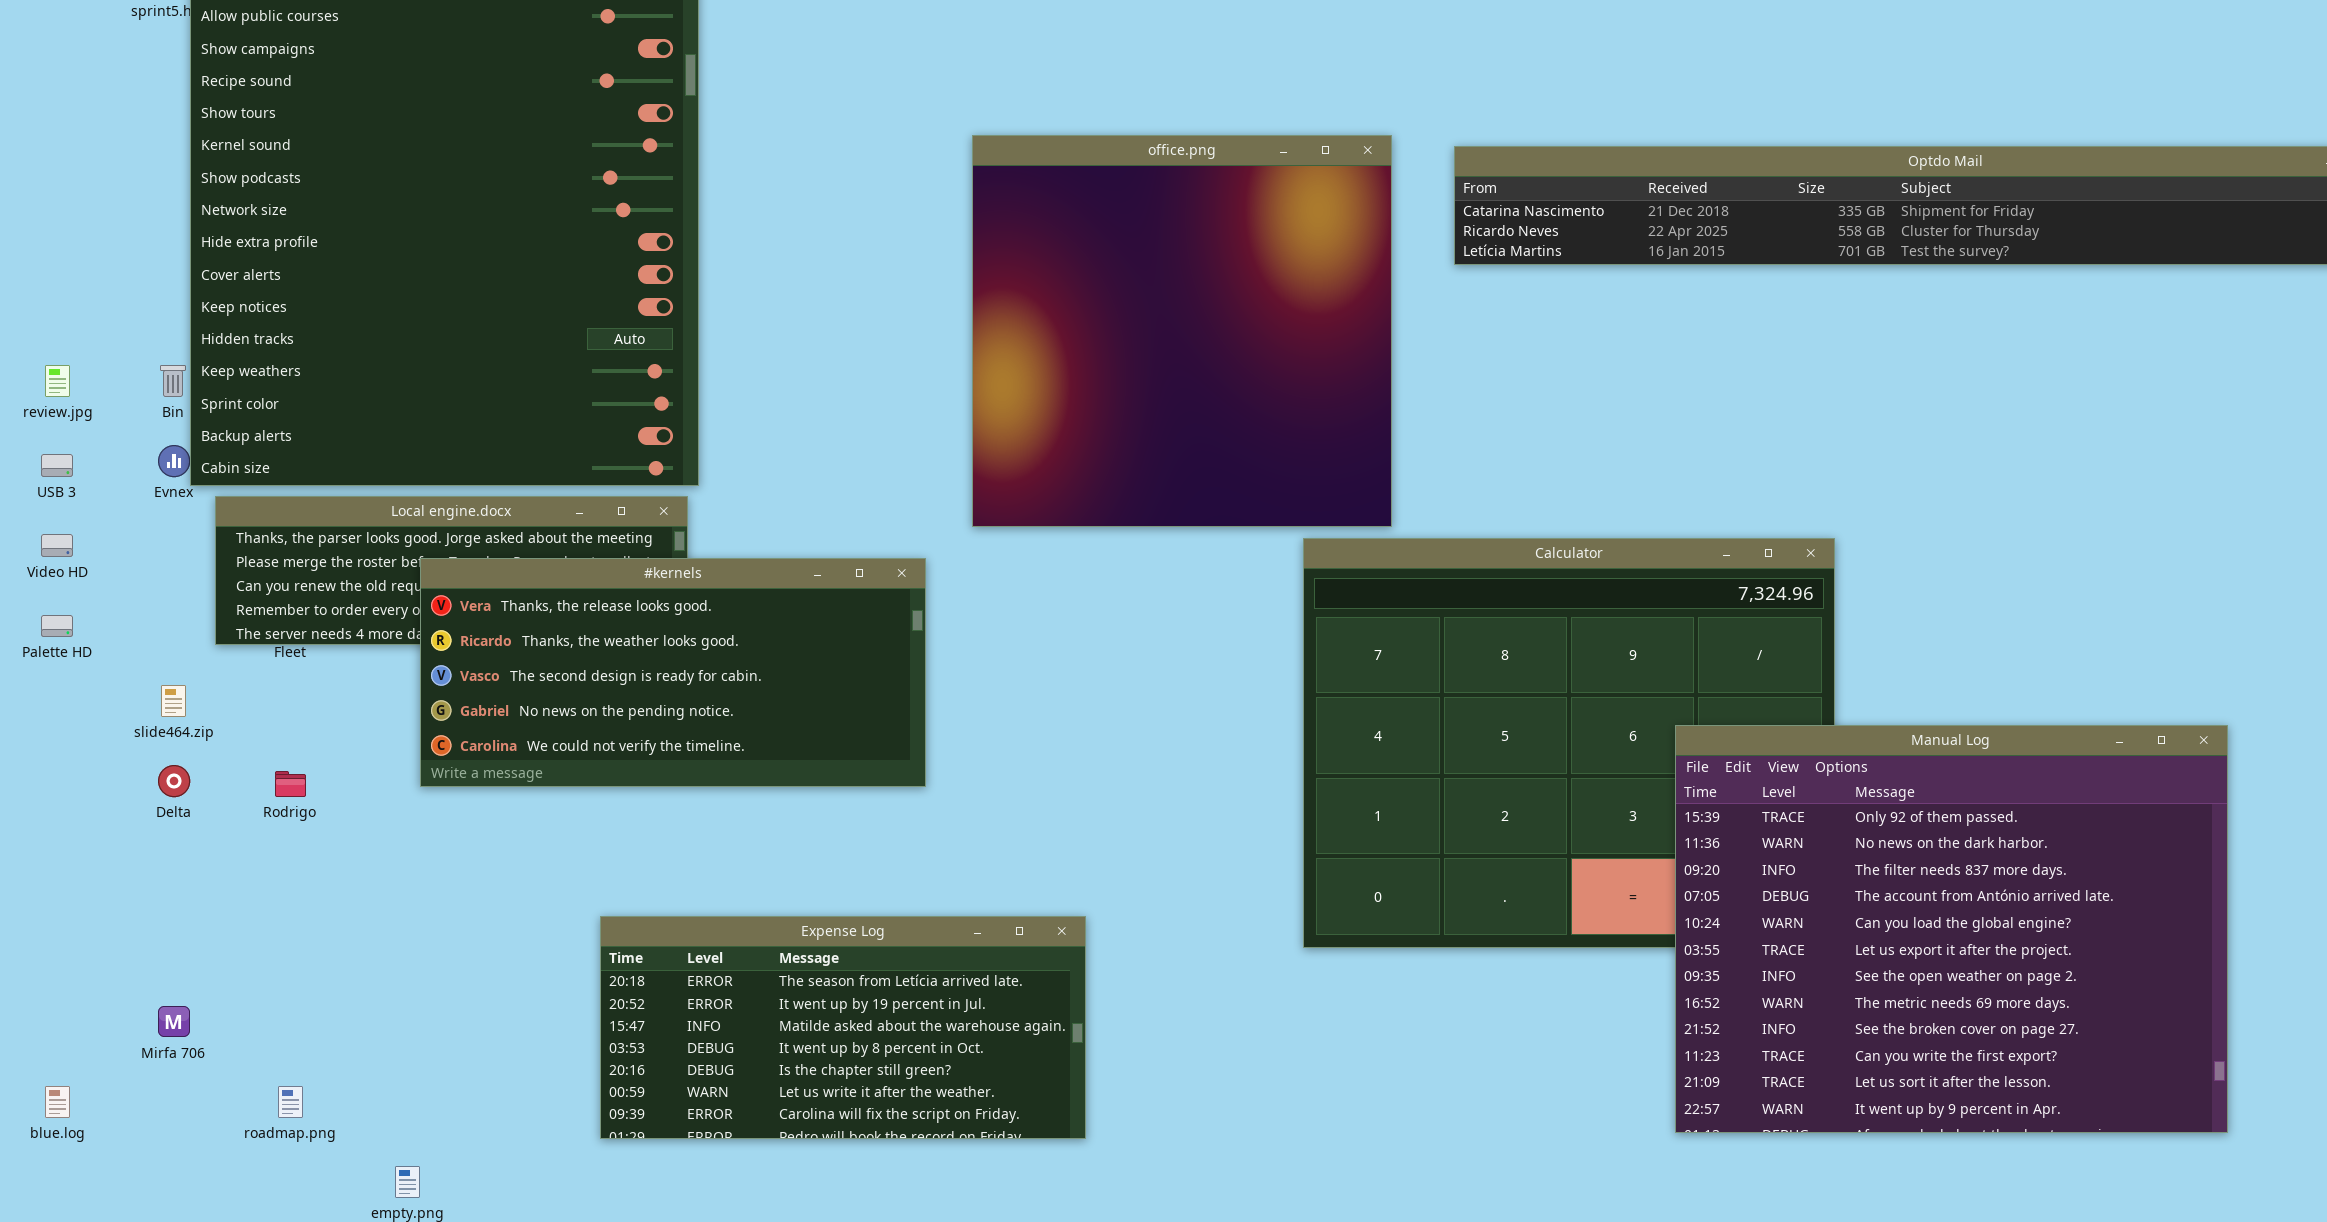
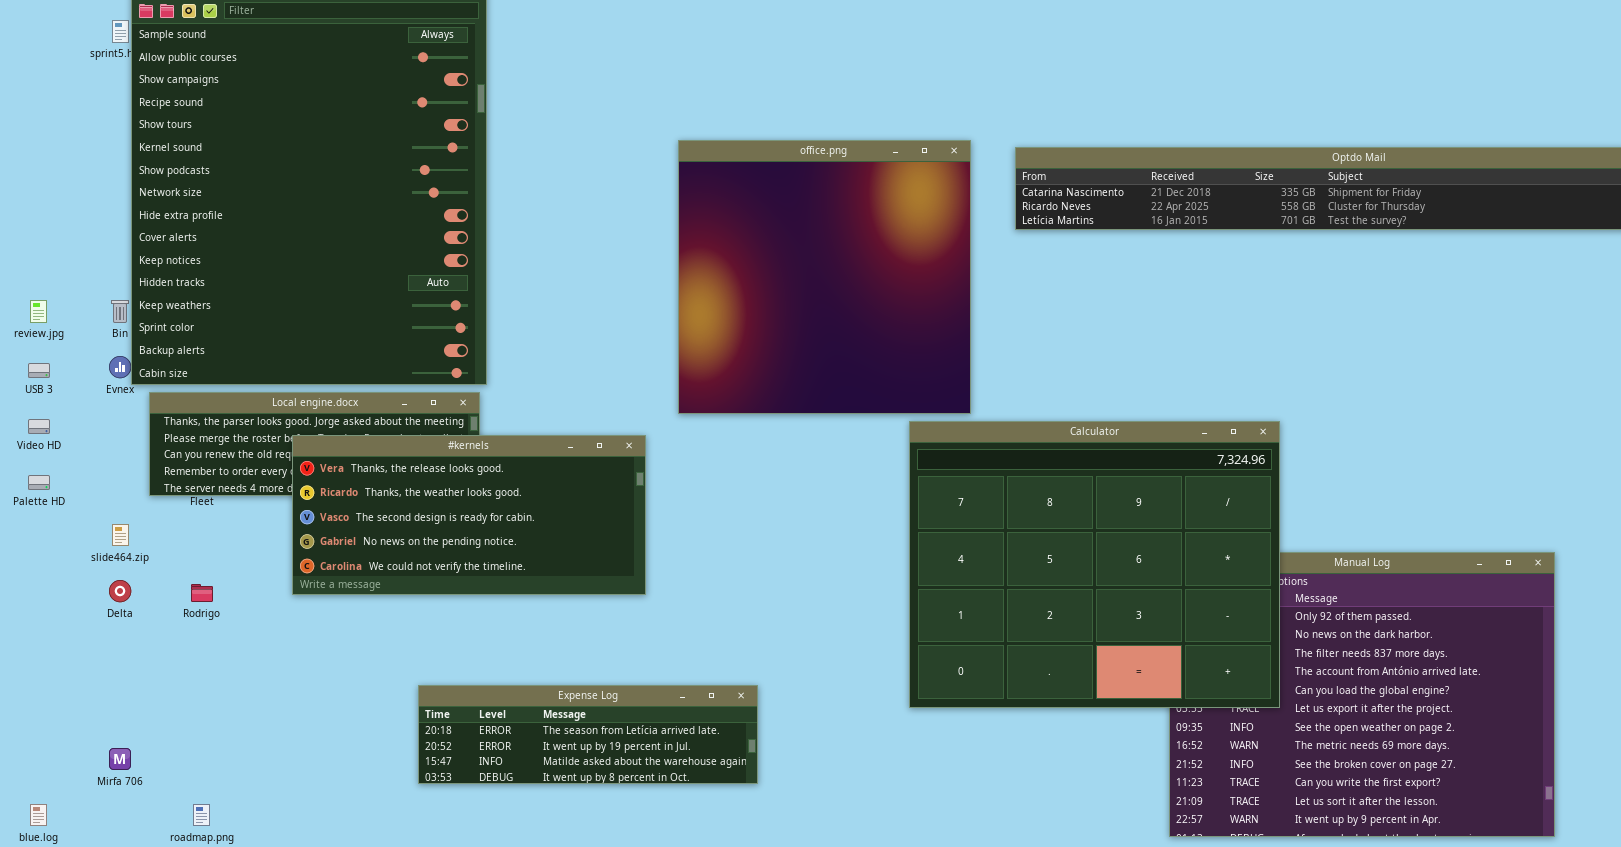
Calculator: [1303,538,1835,948] -> [909,421,1280,708], raised
Expense Log: [600,916,1086,1139] -> [418,685,758,784], resized

